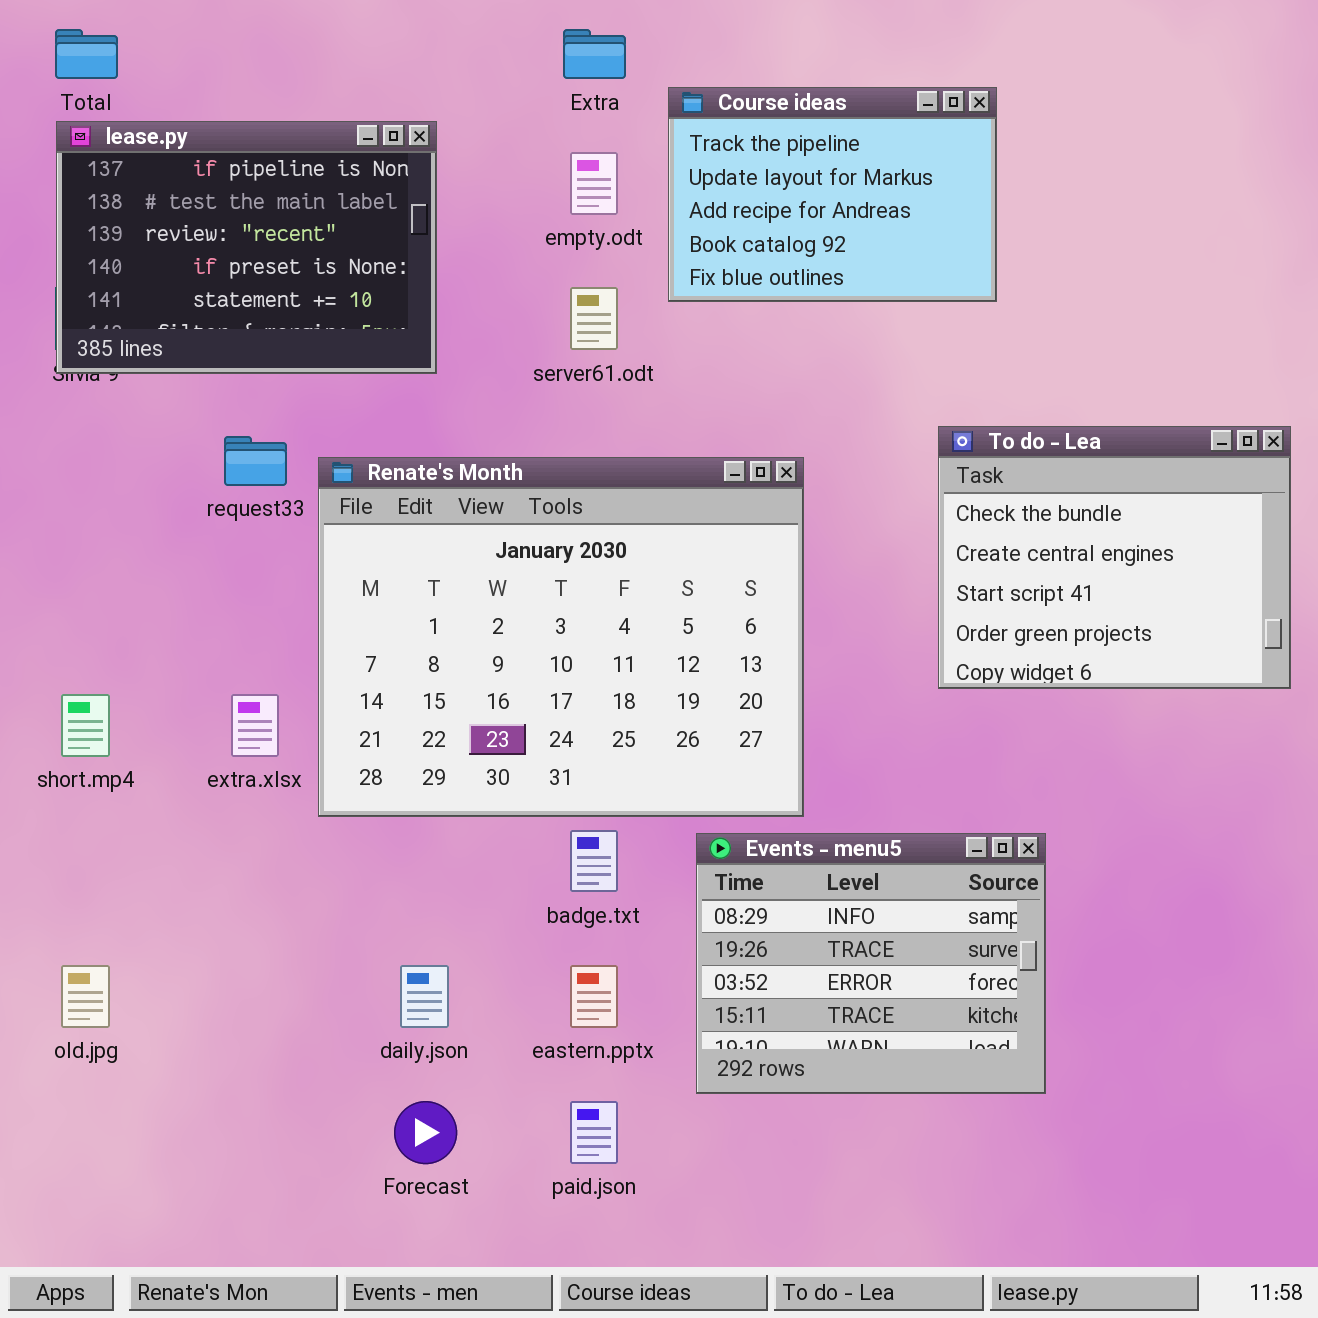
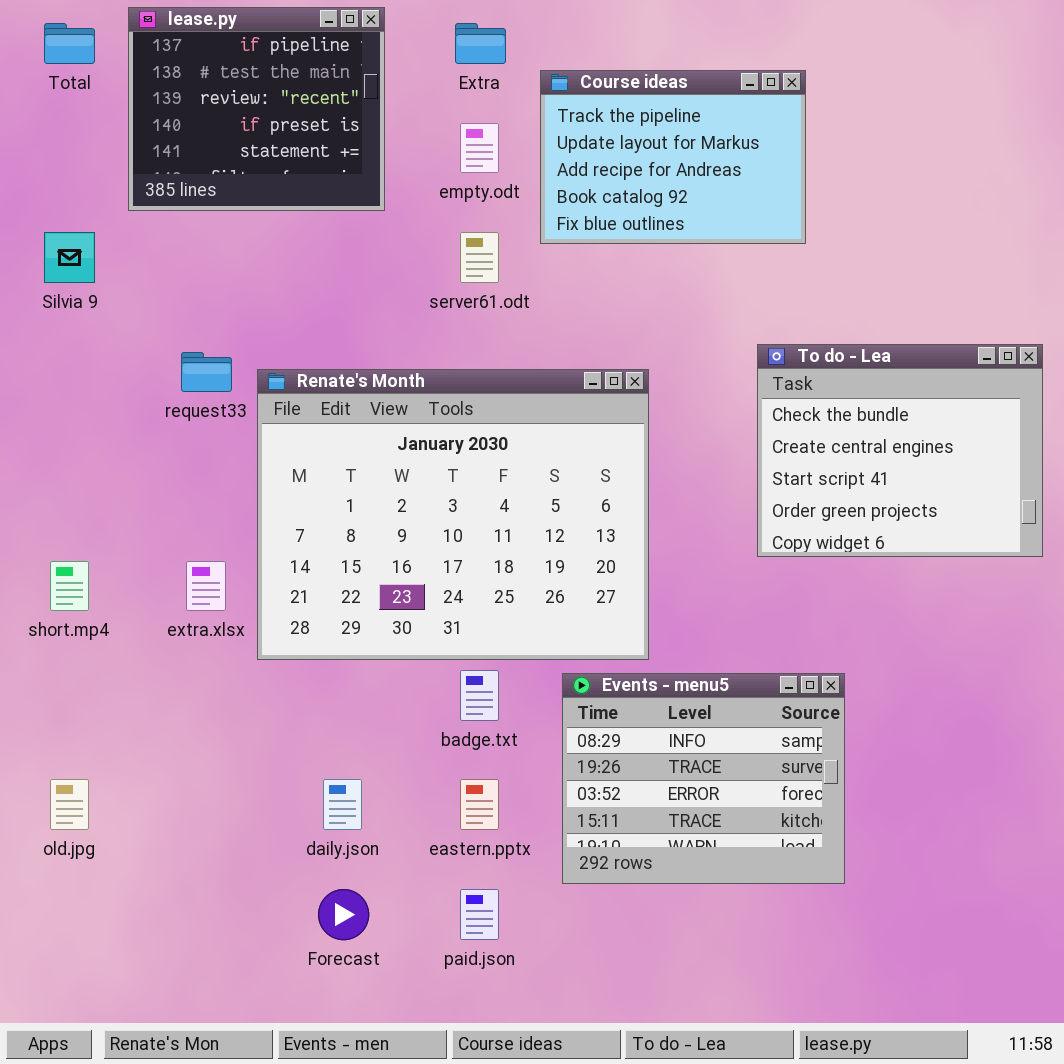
lease.py: [56,121,437,374] -> [128,7,385,211], moved, resized

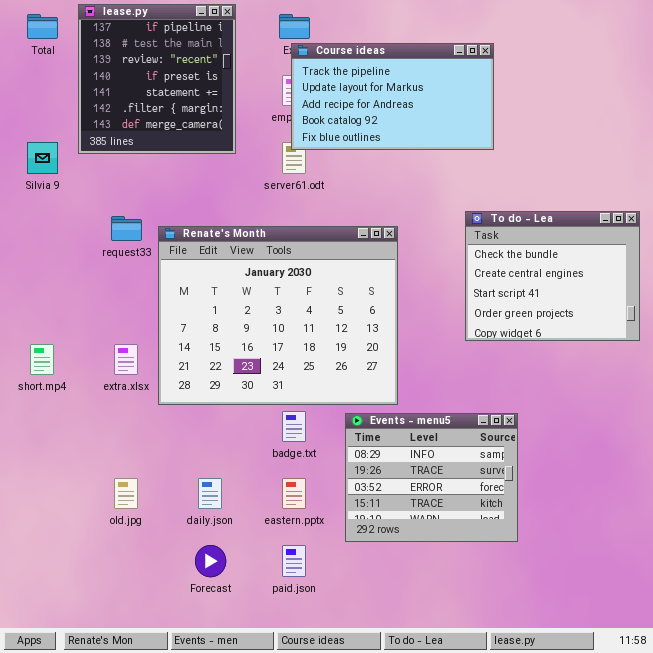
lease.py: [128,7,385,211] -> [78,4,236,154], resized
Course ideas: [540,70,806,244] -> [291,43,494,150], resized
old.jpg: [50,779,89,830] -> [114,478,138,509], moved

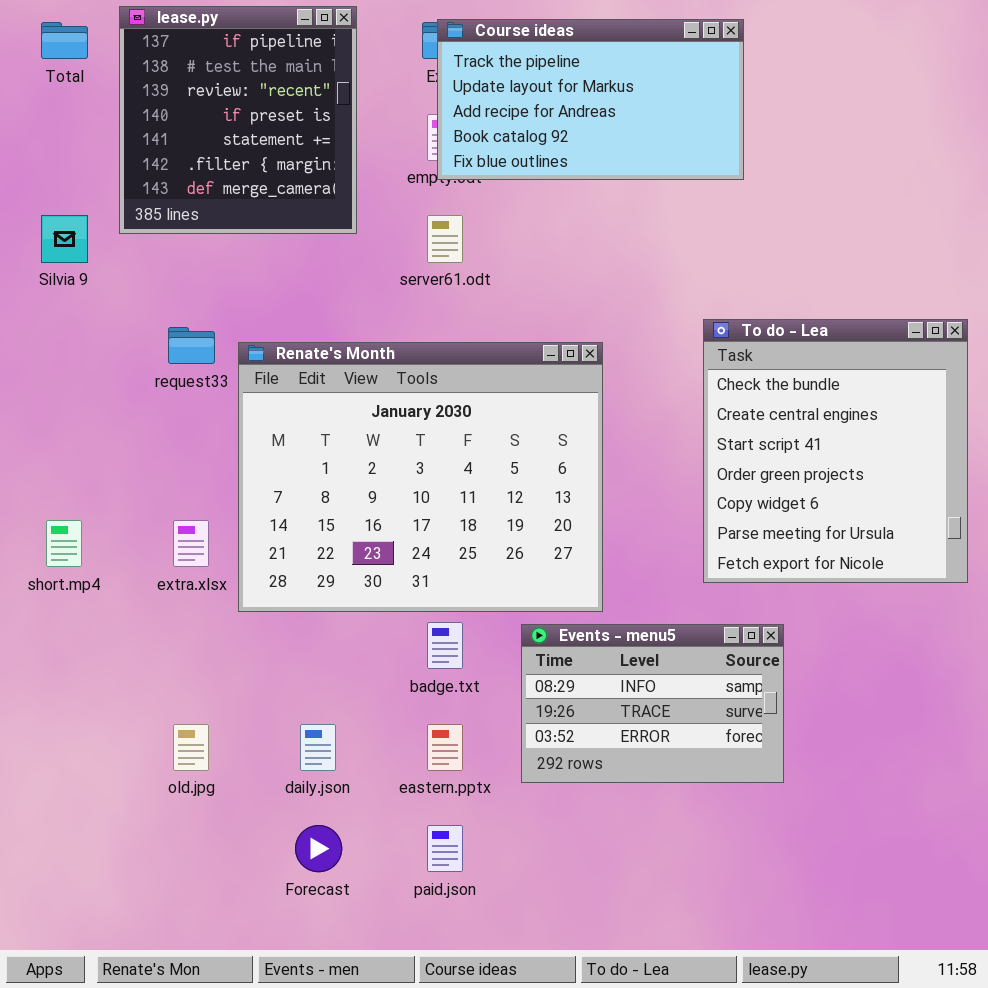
Course ideas: [291,43,494,150] -> [437,19,744,180], moved
To do - Lea: [465,211,640,341] -> [703,319,968,583], resized
Events - menu5: [345,413,518,542] -> [521,624,784,783], resized

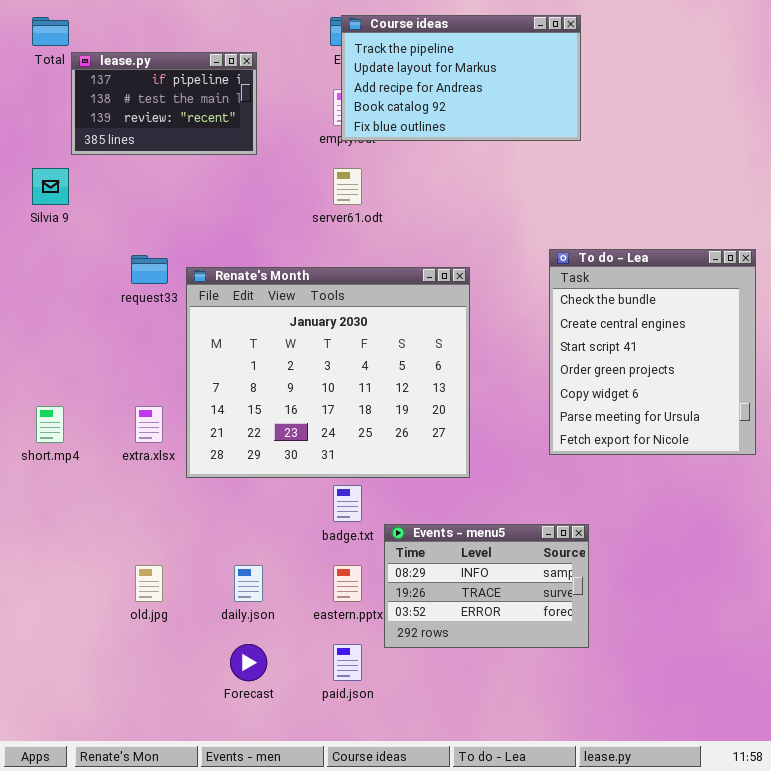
lease.py: [119,6,357,234] -> [71,52,257,155], moved, resized
Events - menu5: [521,624,784,783] -> [384,524,589,648], moved

